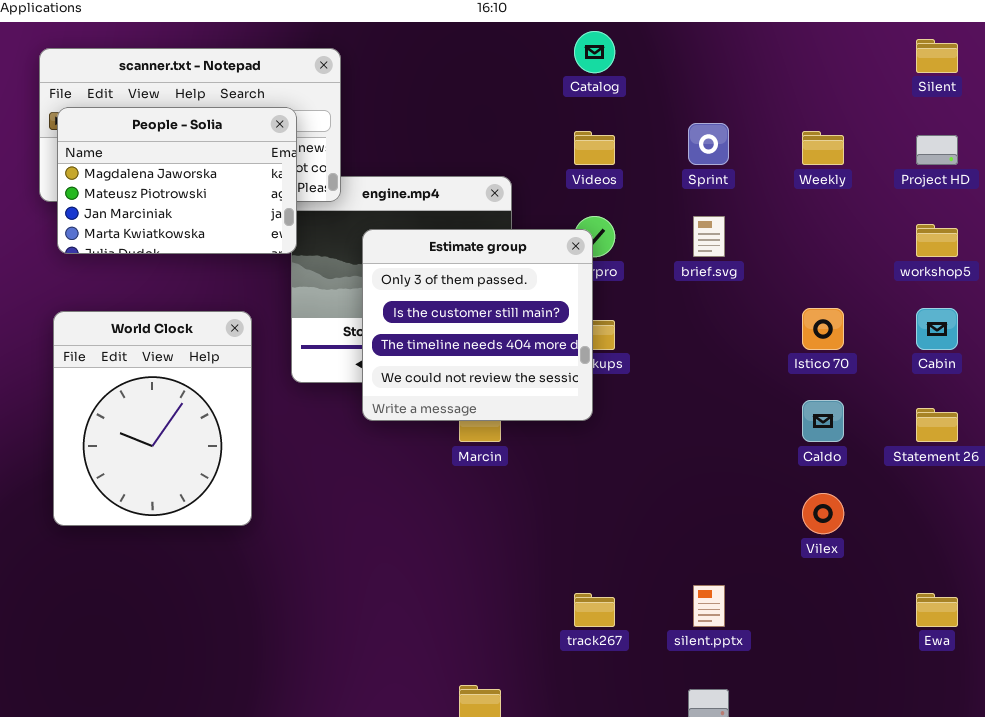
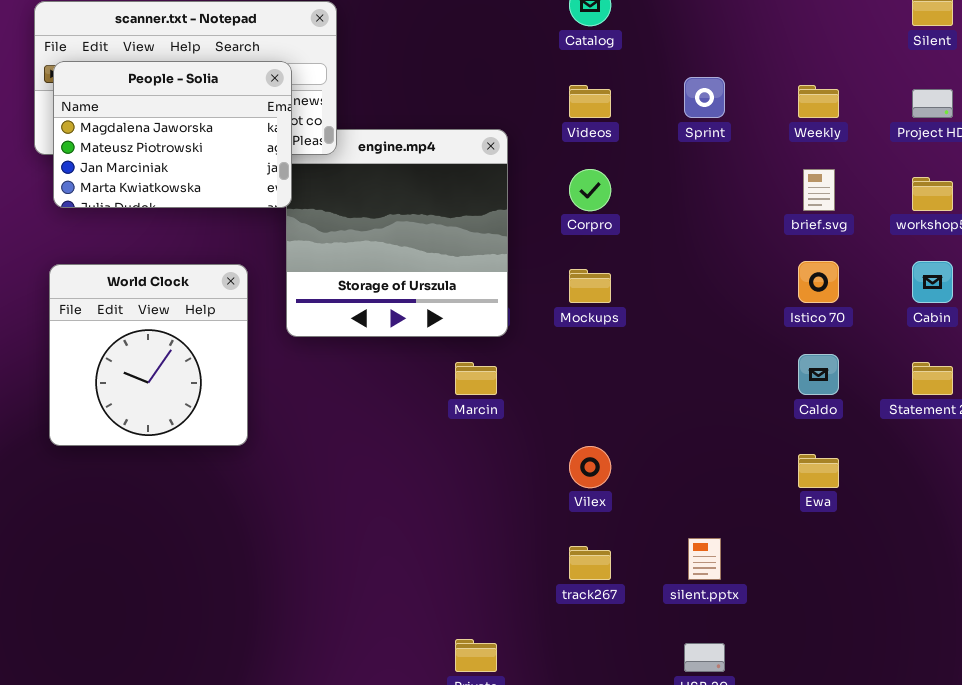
brief.svg: [693,216,725,257] -> [803,169,835,211], moved
Estimate group: [362,229,593,421] -> none, closed
World Clock: [53,311,252,526] -> [49,264,248,446], resized
Vilex: [802,493,844,534] -> [569,446,611,488], moved
Ewa: [916,593,958,627] -> [798,454,839,488], moved

